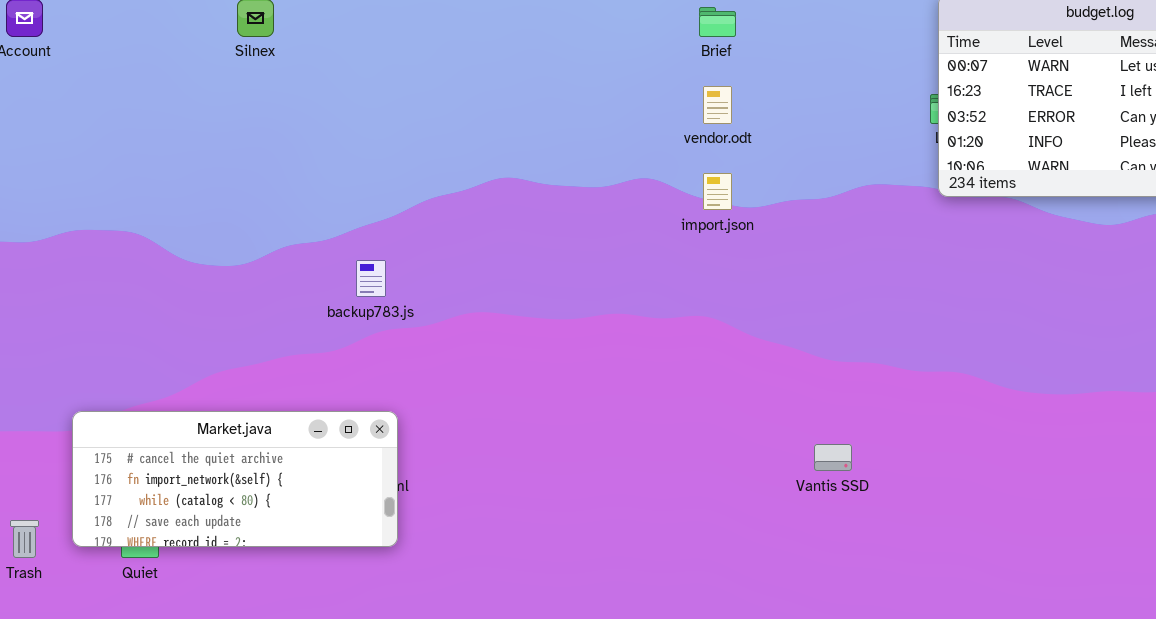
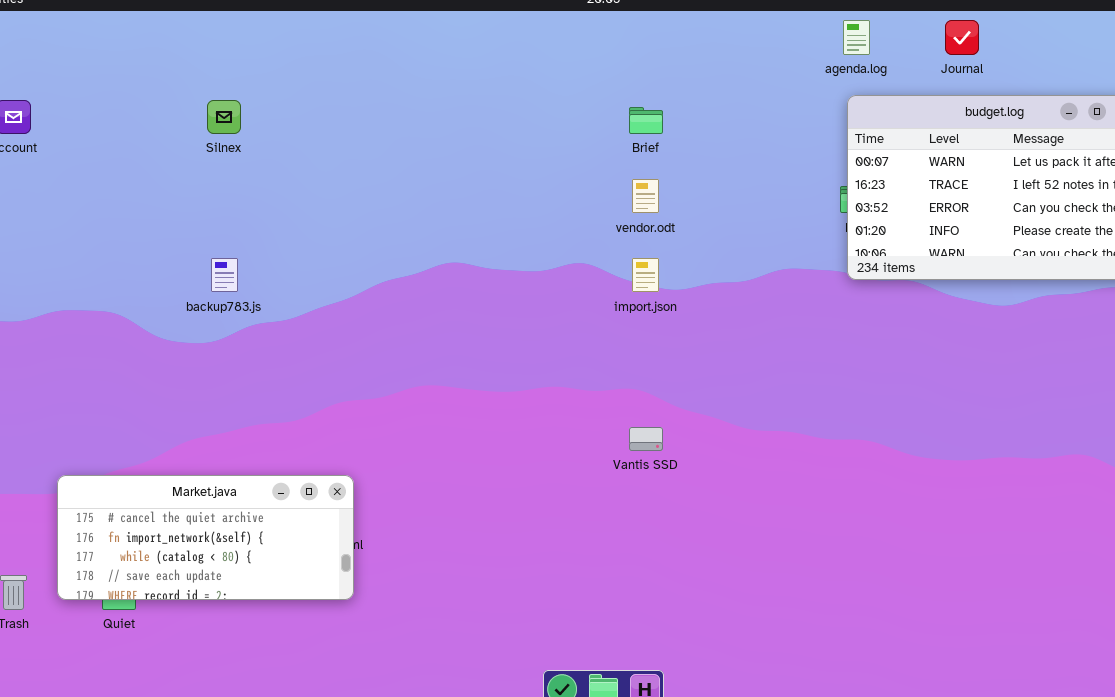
backup783.js: [356,260,386,297] -> [211,258,238,292], moved
Vantis SSD: [814,444,852,471] -> [629,427,663,451], moved

